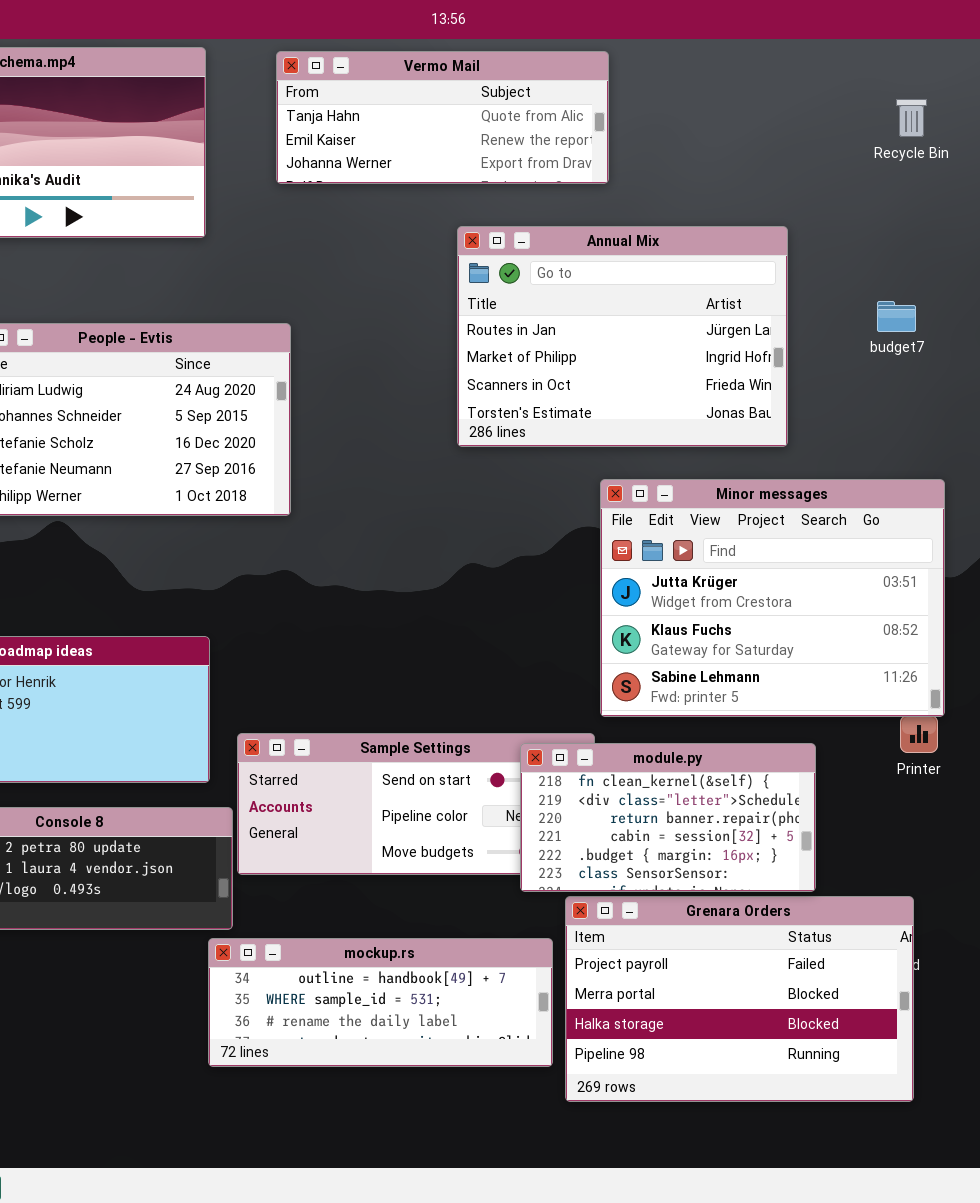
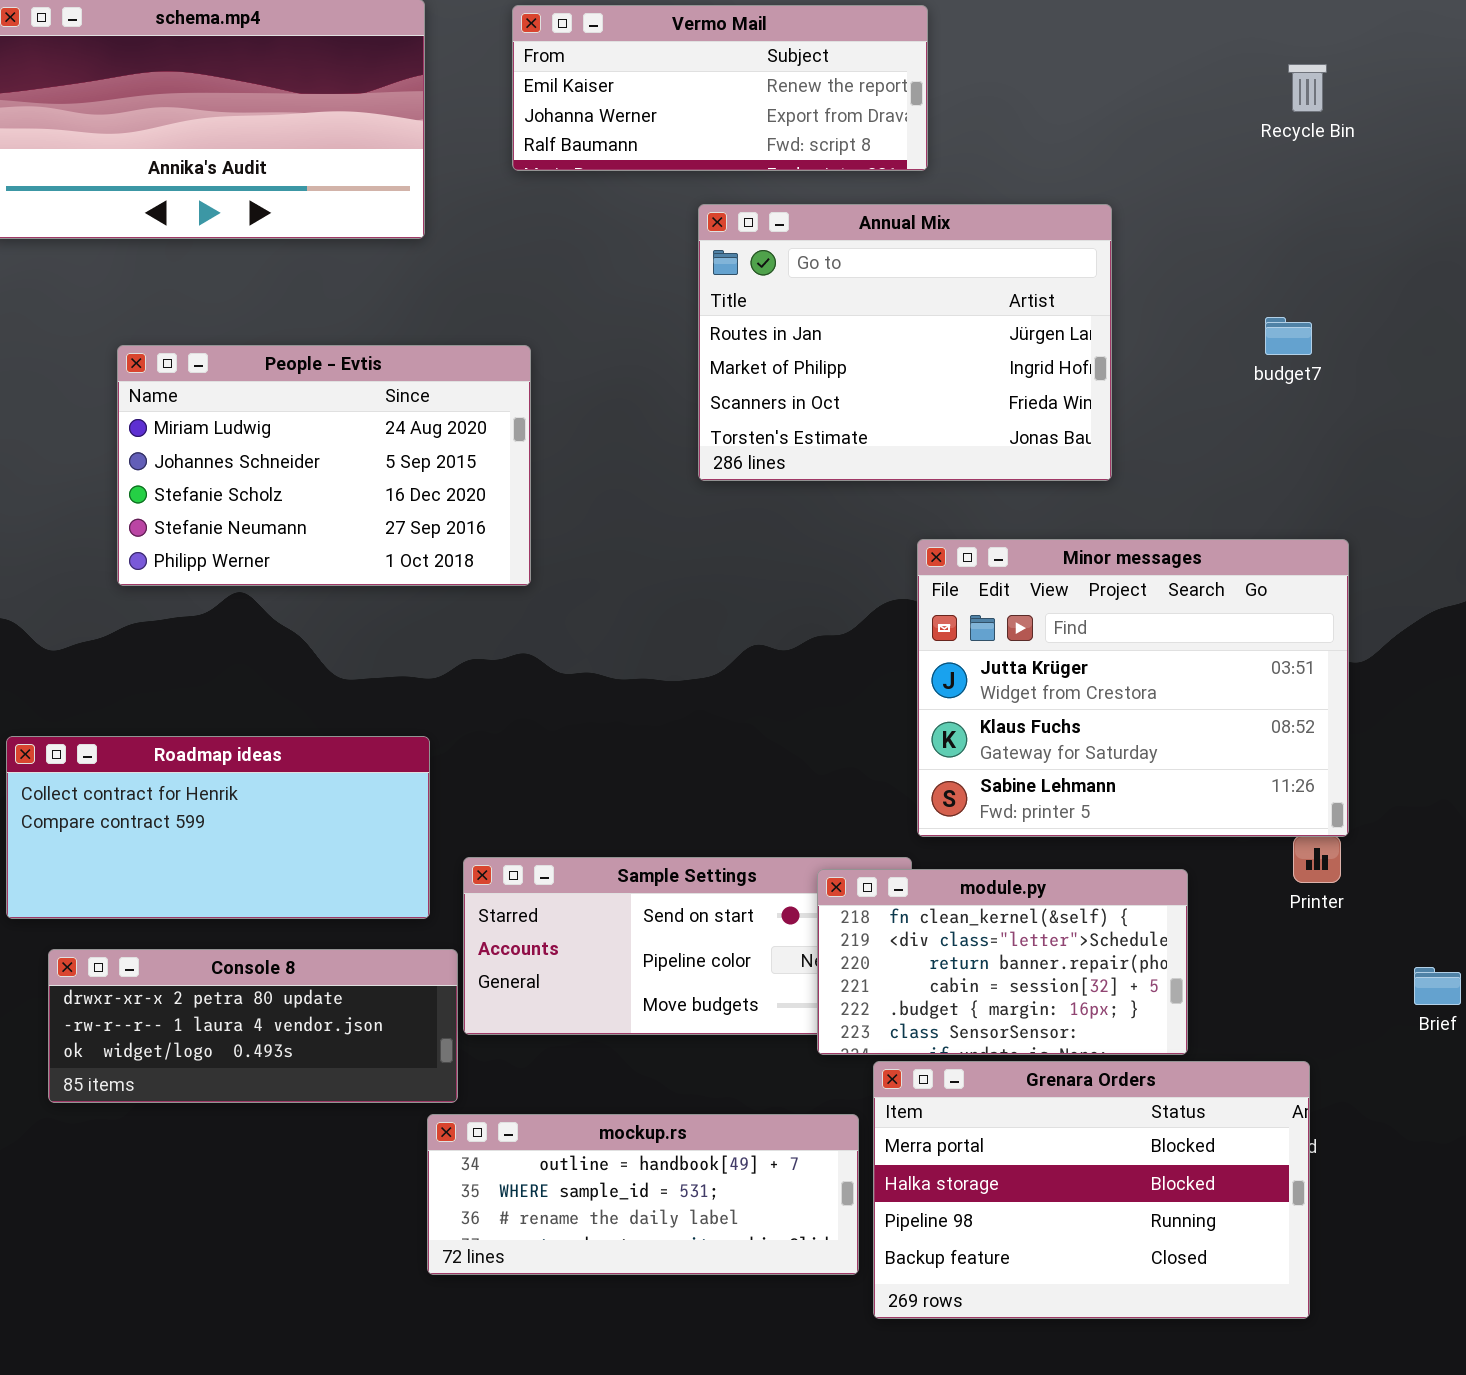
Vermo Mail: [276,51,609,184] -> [512,5,928,171], scrolled down 1 row
Annual Mix: [457,226,788,447] -> [698,204,1112,481], moved
Grenara Orders: [565,896,914,1102] -> [873,1061,1310,1319], scrolled down 1 row

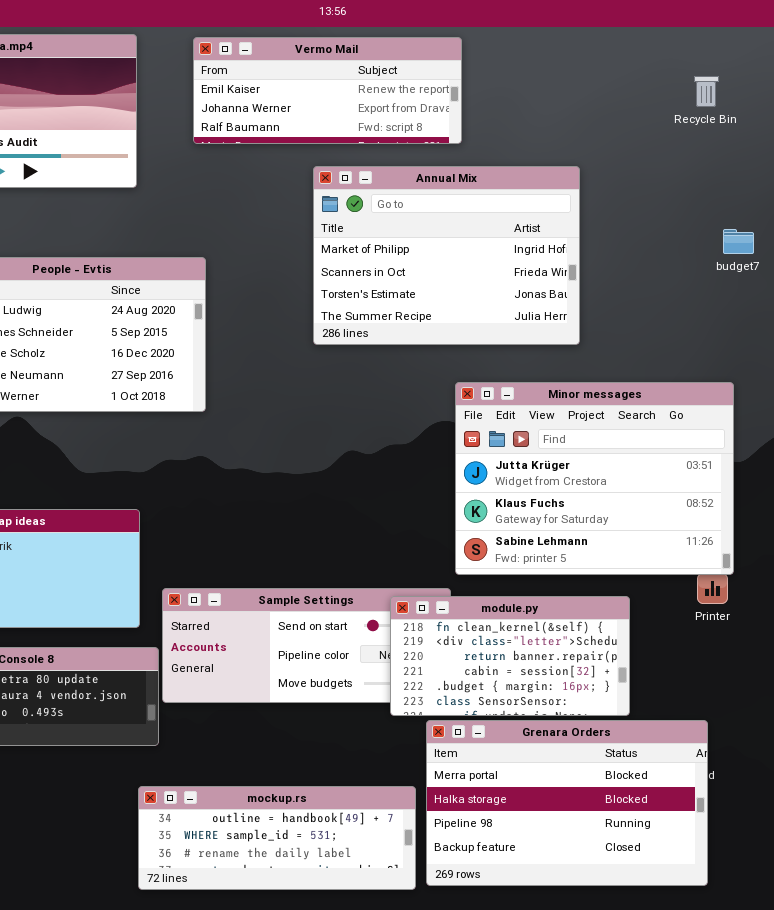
Annual Mix: [698,204,1112,481] -> [313,166,580,345], scrolled down 1 row
budget7: [1265,317,1312,355] -> [723,229,754,254], moved
mockup.rs: [427,1114,859,1275] -> [138,786,416,890], moved

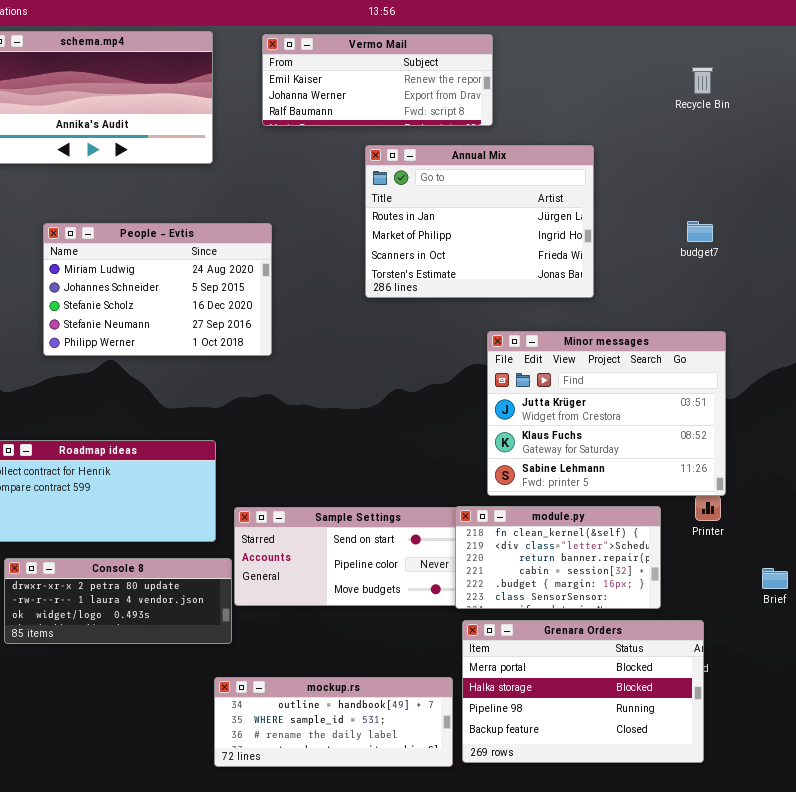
Annual Mix: [313,166,580,345] -> [365,145,594,298], scrolled up 1 row
budget7: [723,229,754,254] -> [687,221,713,242], moved
module.py: [390,596,630,716] -> [455,506,661,609], moved

